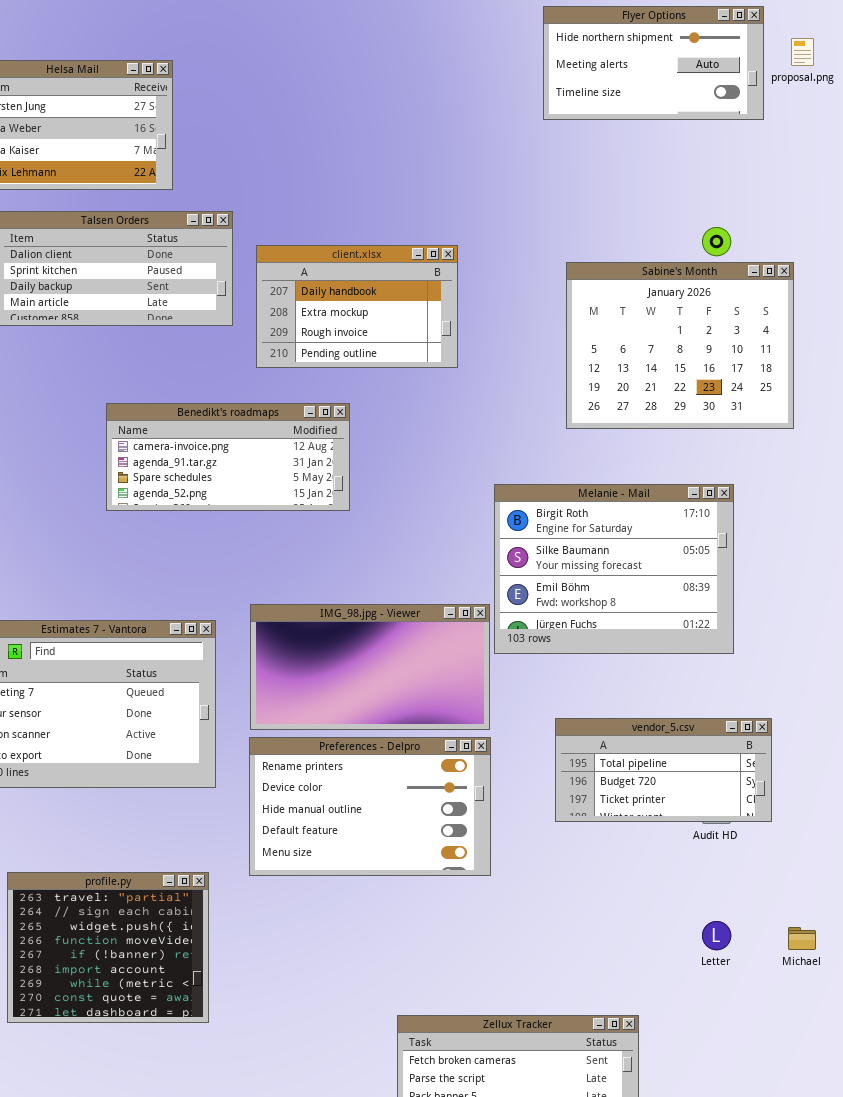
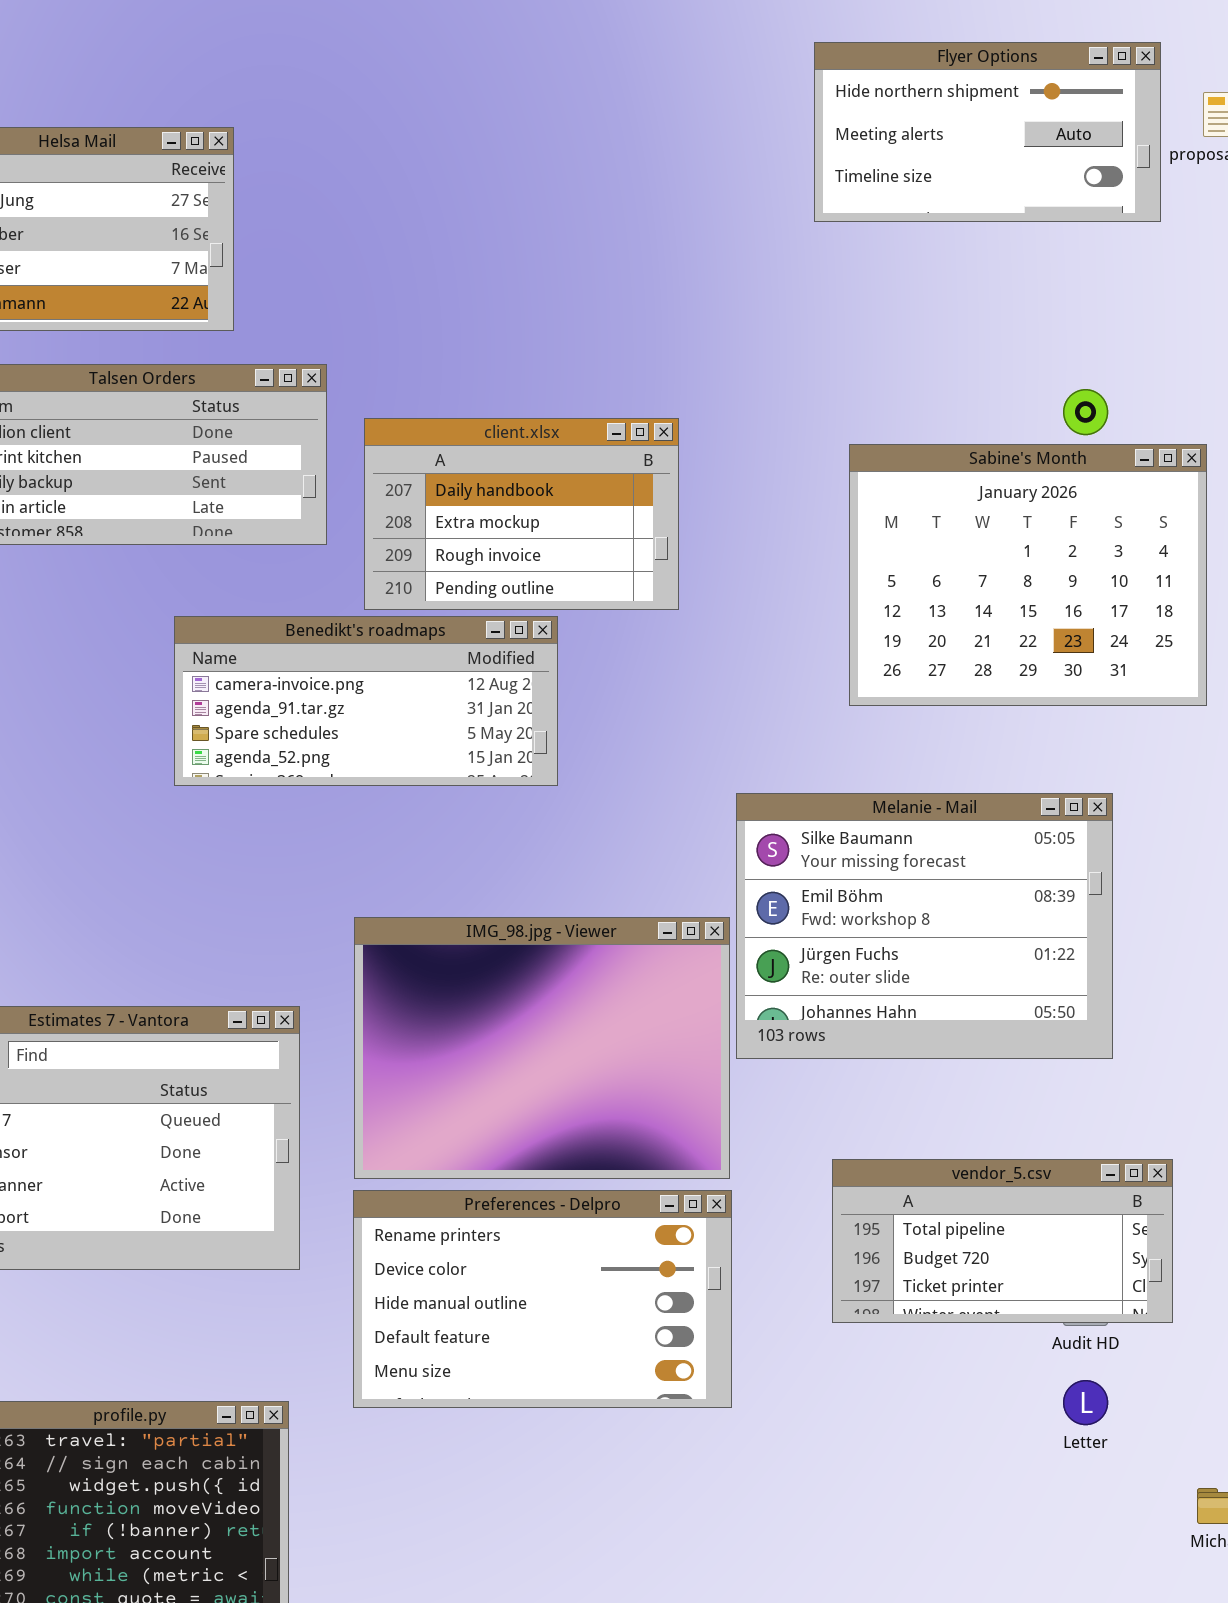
Benedikt's roadmaps: [106,403,350,511] -> [174,616,558,786], moved
Melanie - Mail: [494,484,734,654] -> [736,793,1113,1059], scrolled down 1 row
IMG_98.jpg - Viewer: [250,604,490,730] -> [354,917,730,1179], resized
Letter: [702,921,731,950] -> [1063,1380,1108,1425], moved

